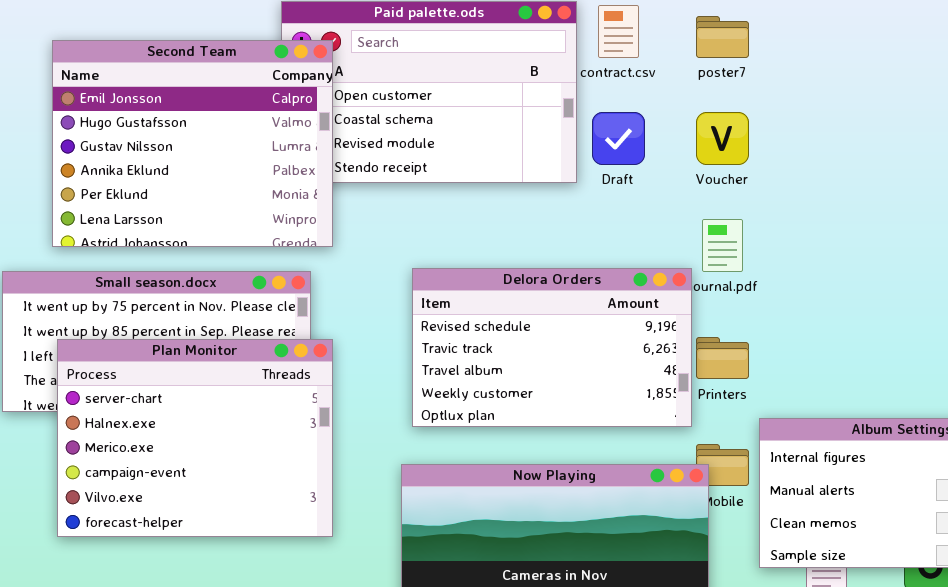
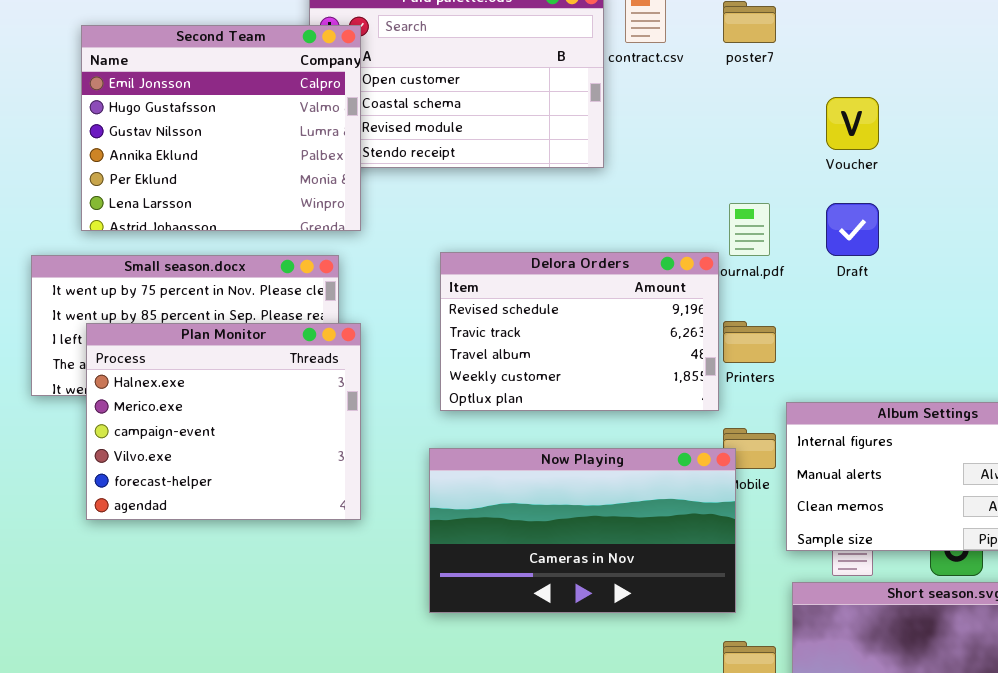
Draft: [592,112,645,165] -> [826,203,879,256], moved
Voucher: [696,112,749,165] -> [826,97,879,150], moved
Plan Monitor: [57,339,333,537] -> [86,323,361,520], scrolled down 1 row

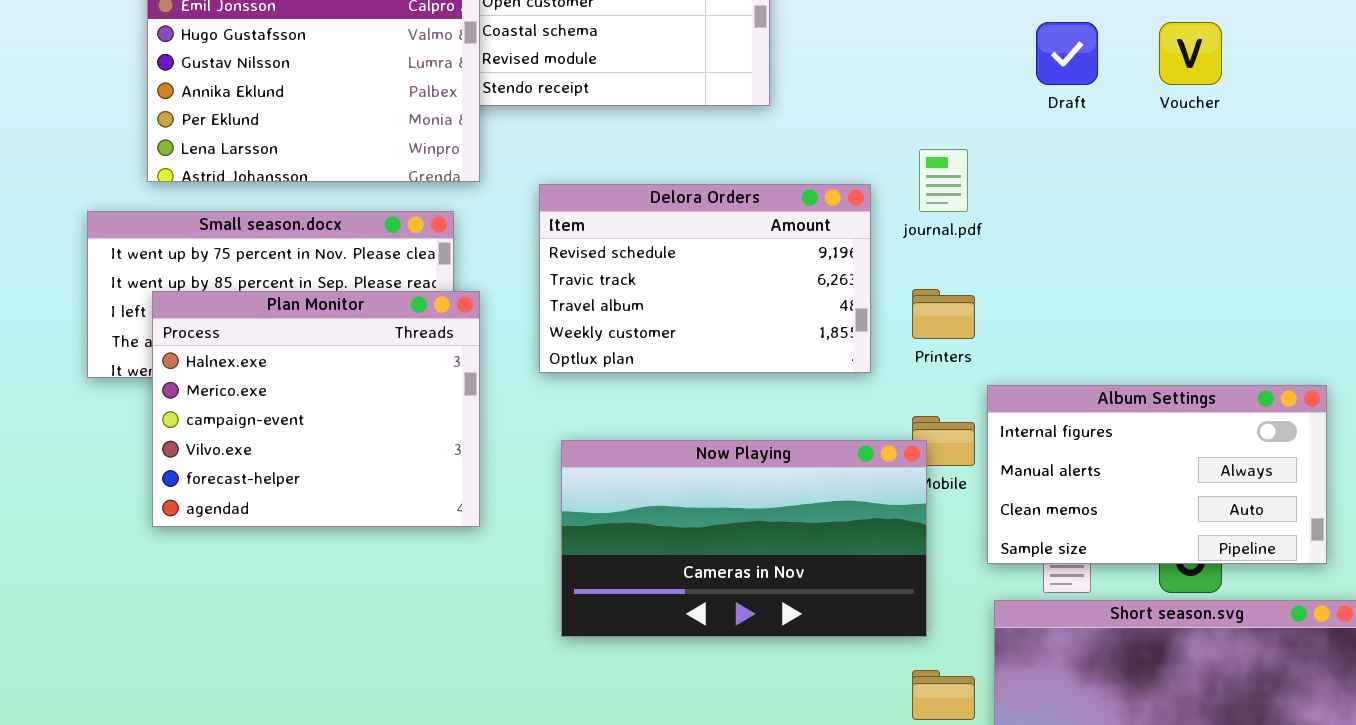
Voucher: [826,97,879,150] -> [1159,22,1222,85], moved
Draft: [826,203,879,256] -> [1036,22,1098,85], moved
Delora Orders: [440,252,719,411] -> [539,184,871,373], moved

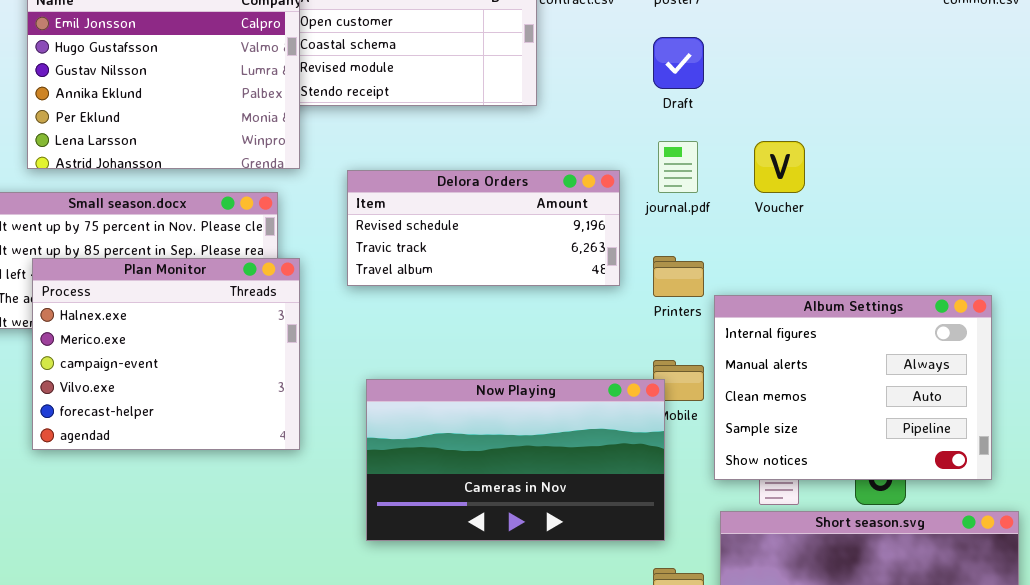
Draft: [1036,22,1098,85] -> [653,37,704,89], moved
Voucher: [1159,22,1222,85] -> [754,141,805,193], moved
Delora Orders: [539,184,871,373] -> [347,170,620,286], resized
Album Settings: [987,385,1327,564] -> [714,295,992,480], resized

